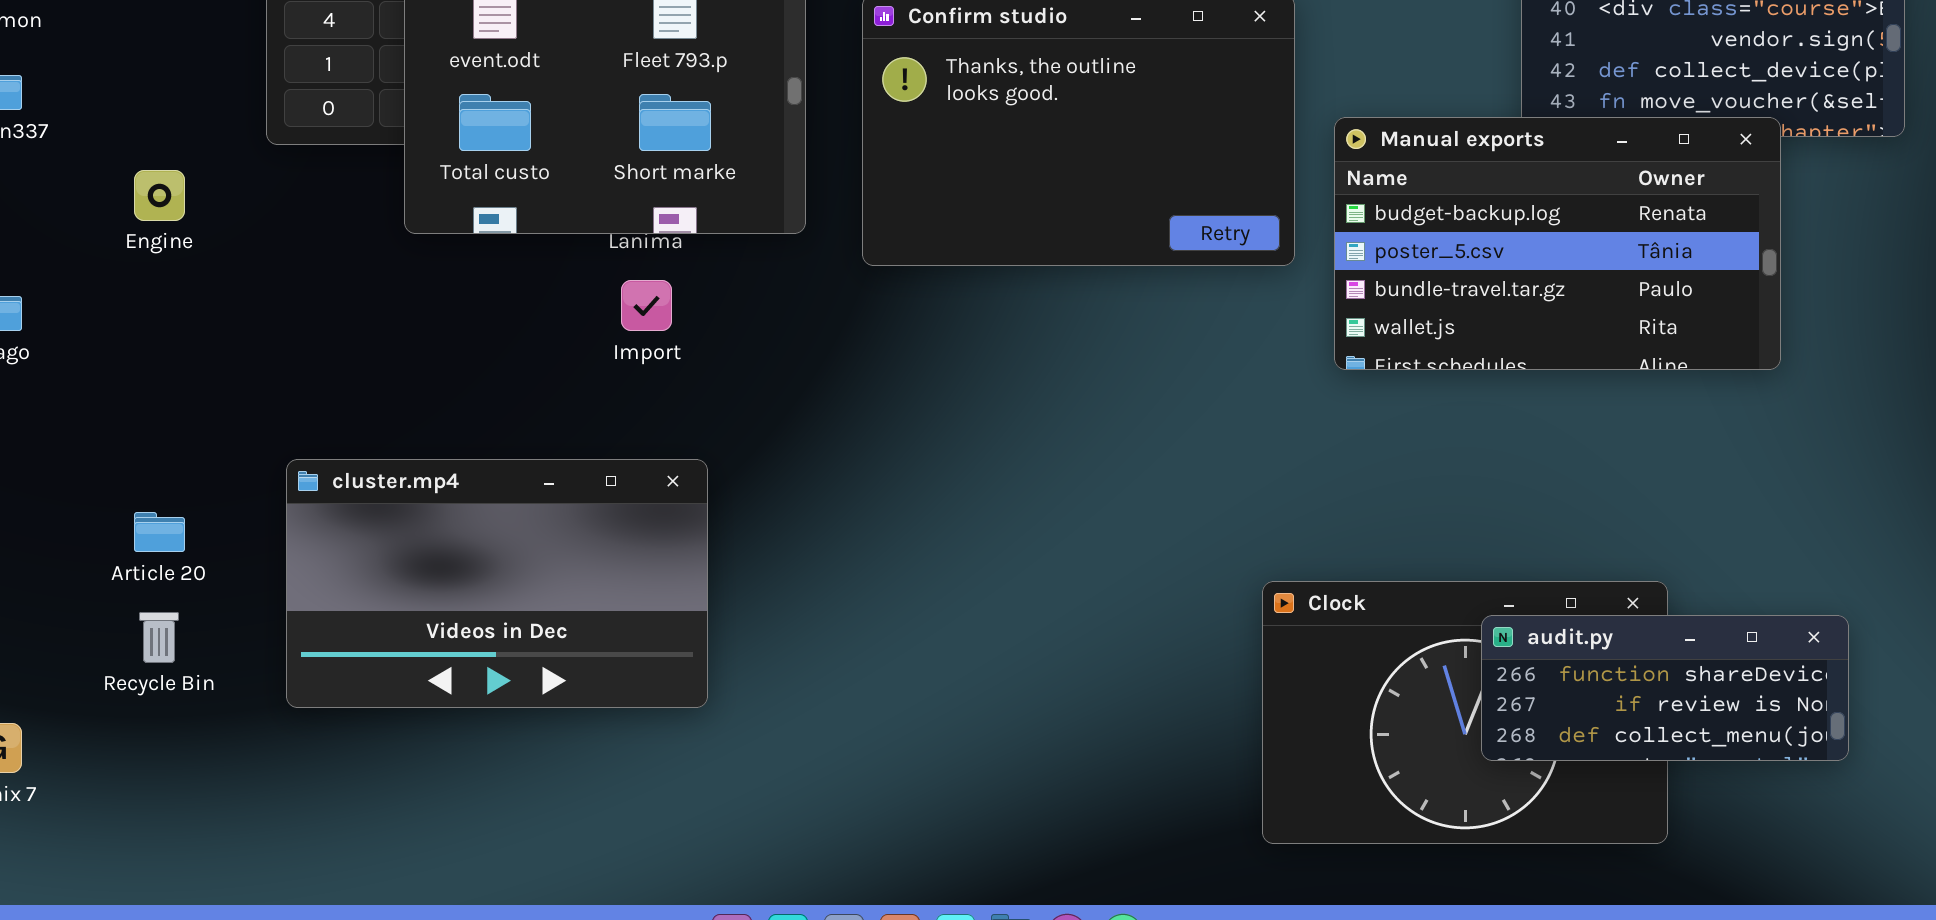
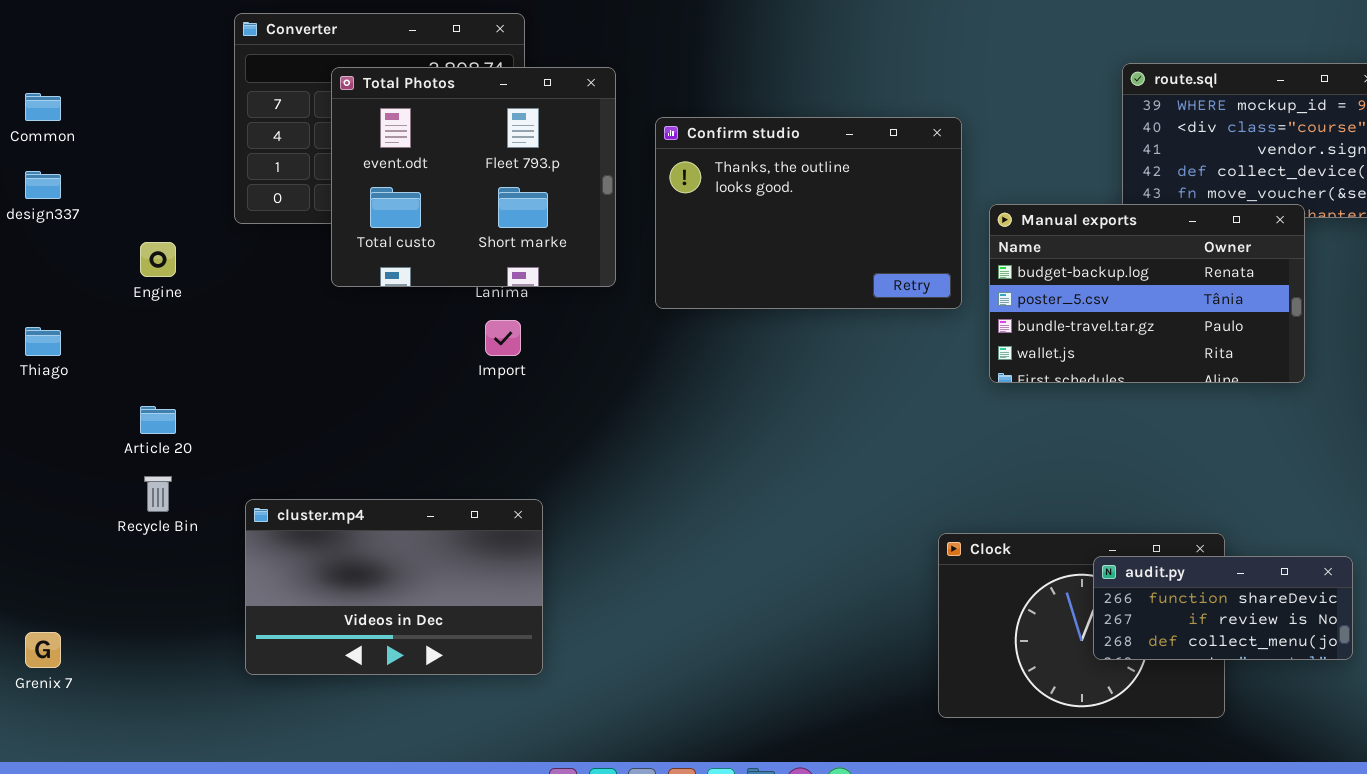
cluster.mp4: [286,459,708,708] -> [245,499,543,675], moved
Article 20: [134,512,185,552] -> [140,406,176,434], moved
Recycle Bin: [139,612,179,663] -> [144,476,172,512], moved

